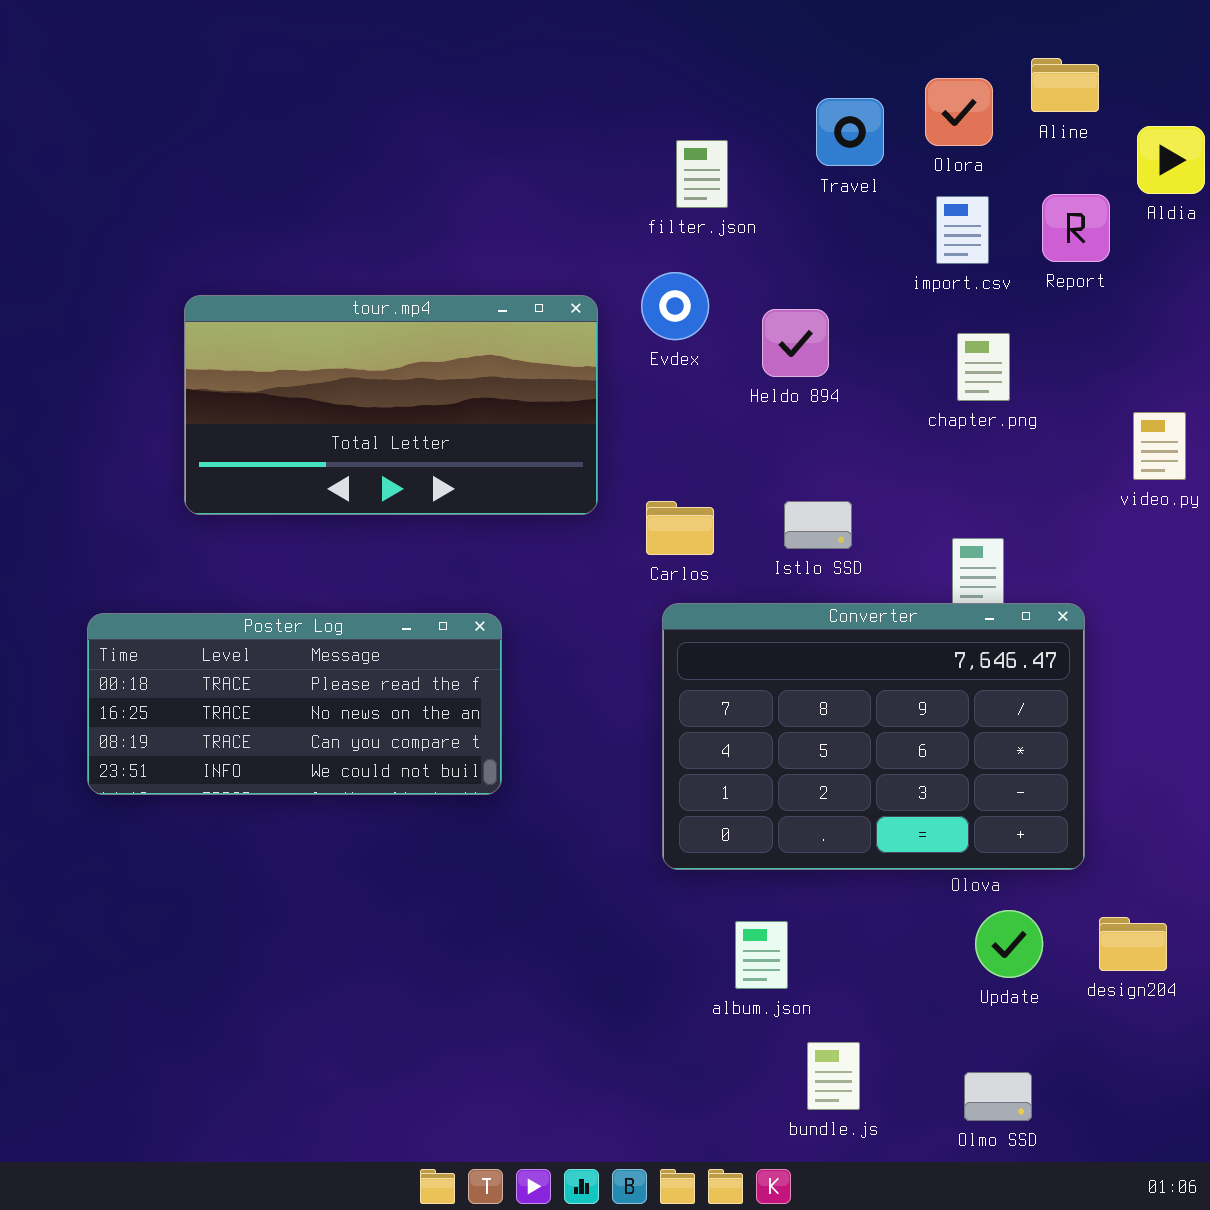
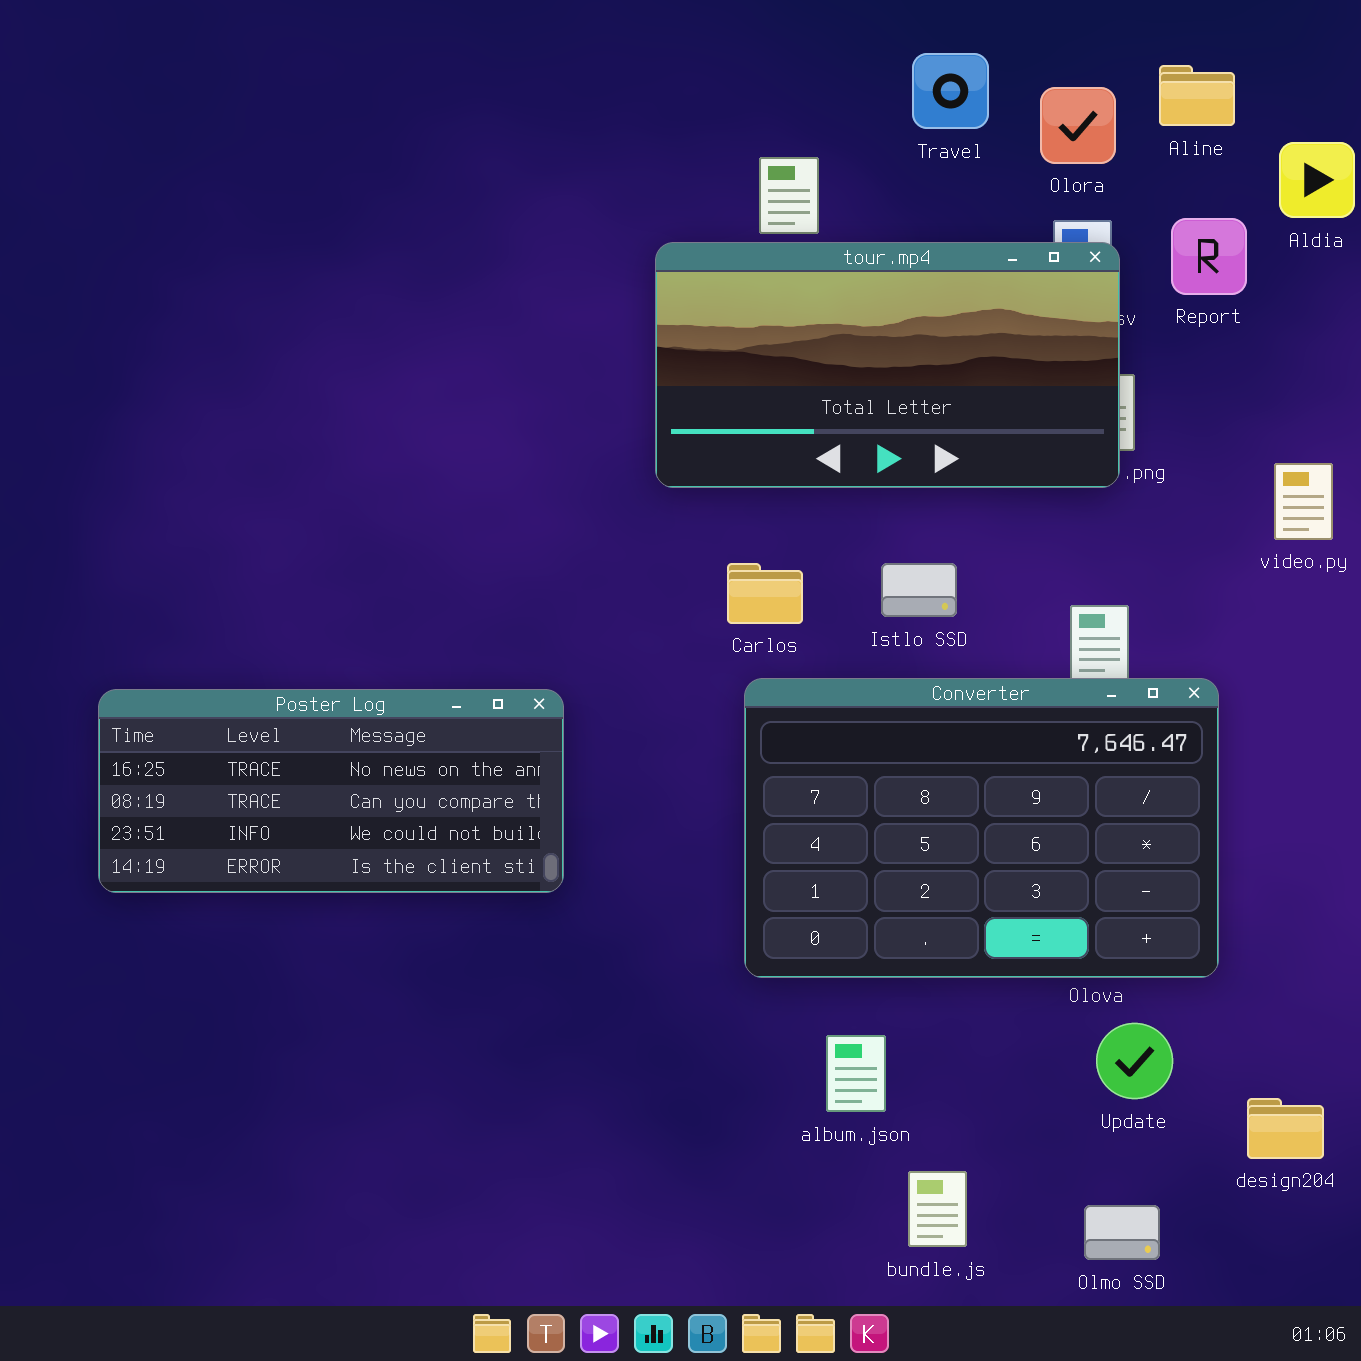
Travel: [816,98,884,166] -> [912,53,989,129], moved
tour.mp4: [184,295,598,515] -> [655,242,1120,488], moved
Poster Log: [87,613,502,795] -> [98,689,564,893], scrolled down 1 row
design204: [1099,917,1167,971] -> [1247,1098,1324,1159], moved

